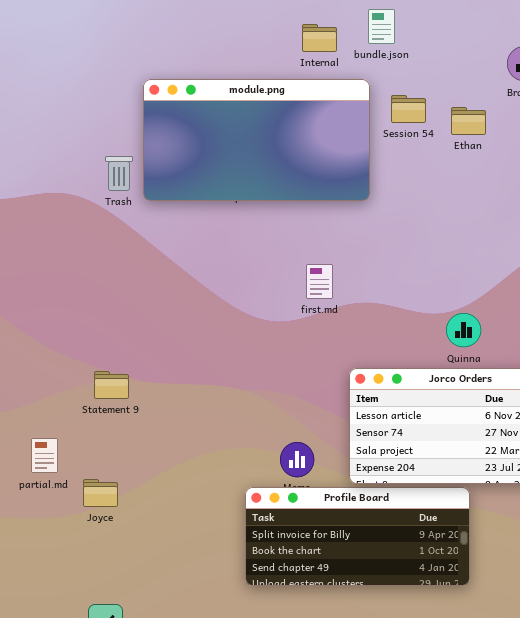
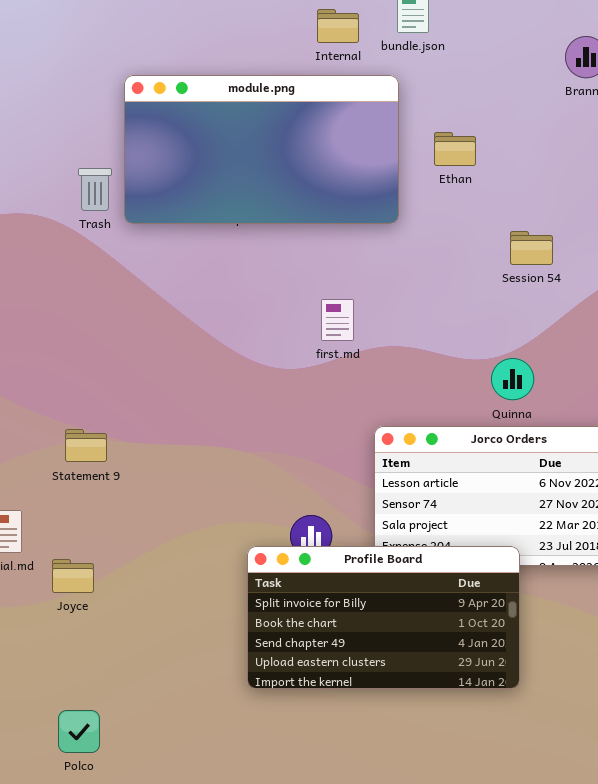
Session 54: [391,95,426,123] -> [510,231,553,265], moved
Ethan: [451,107,486,135] -> [434,132,476,166], moved
Profile Board: [245,487,470,586] -> [247,546,520,689], resized

